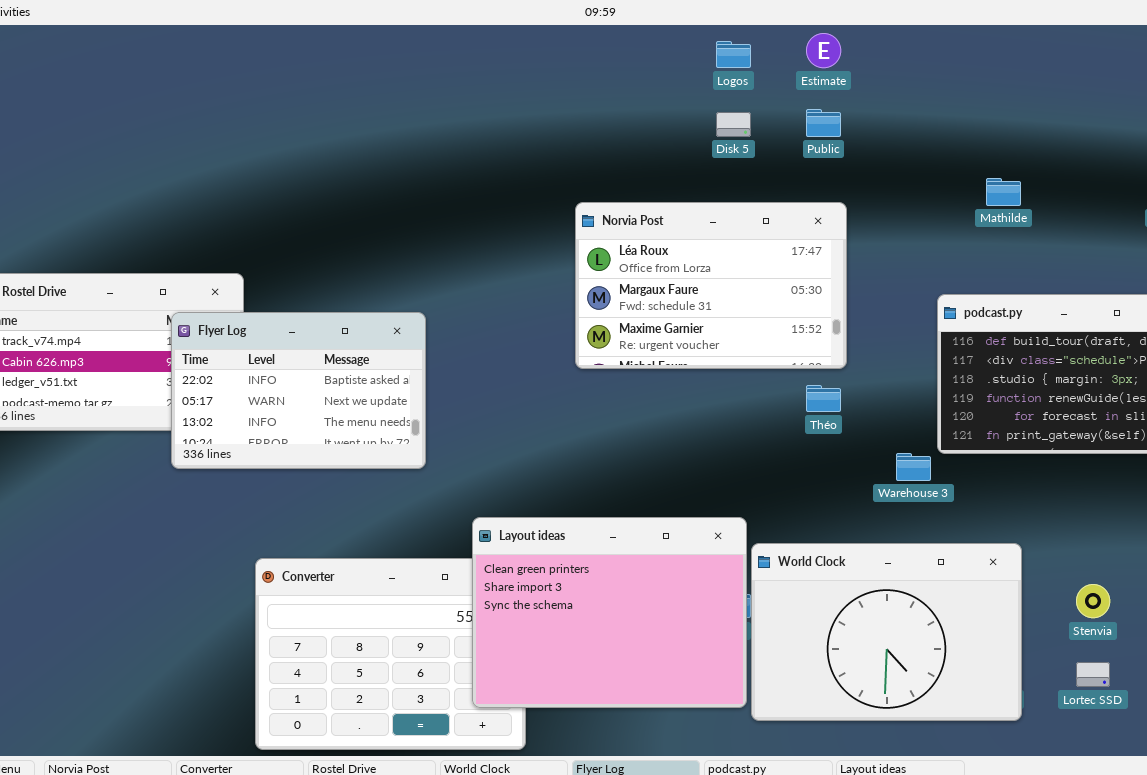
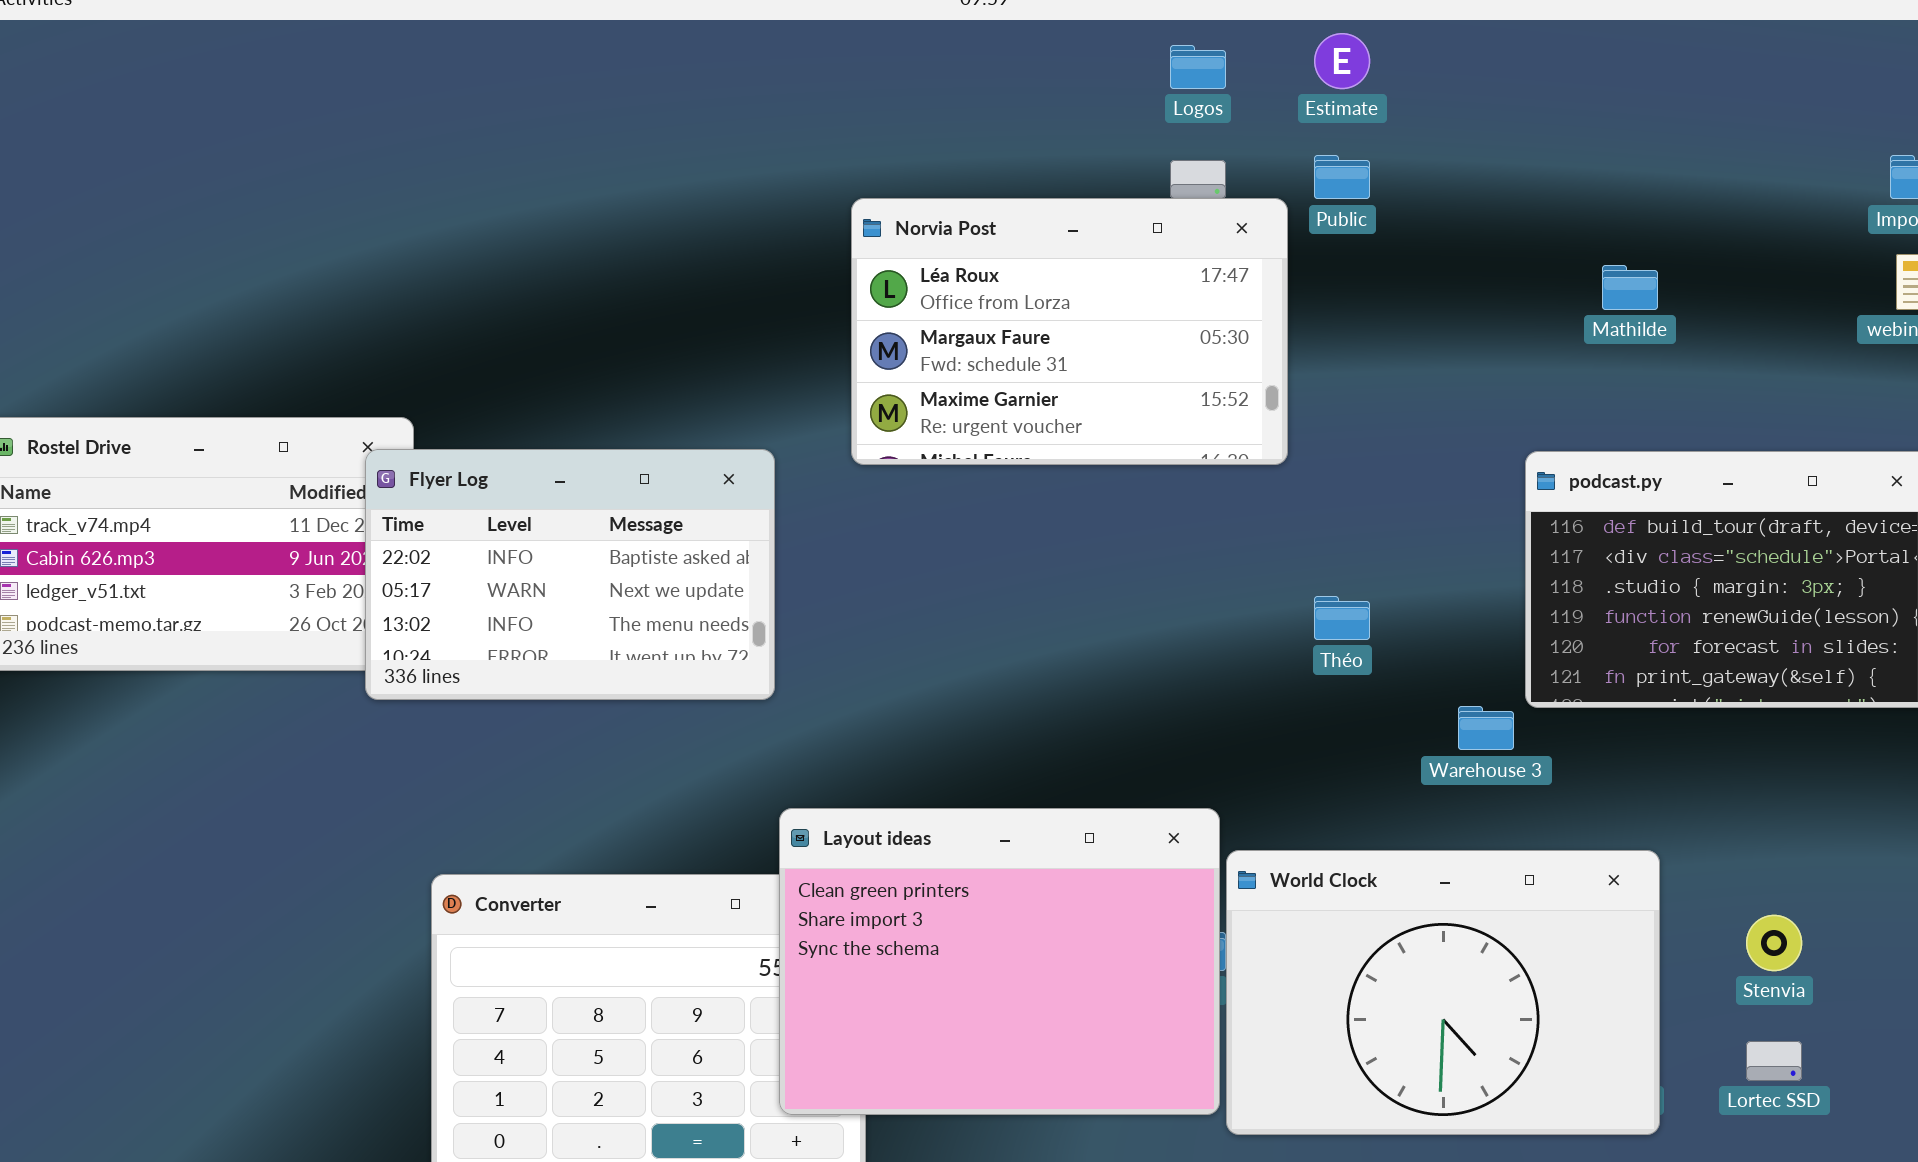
Norvia Post: [575,202,847,369] -> [851,198,1288,465], moved
Flyer Log: [171,312,426,469] -> [365,449,775,700], moved

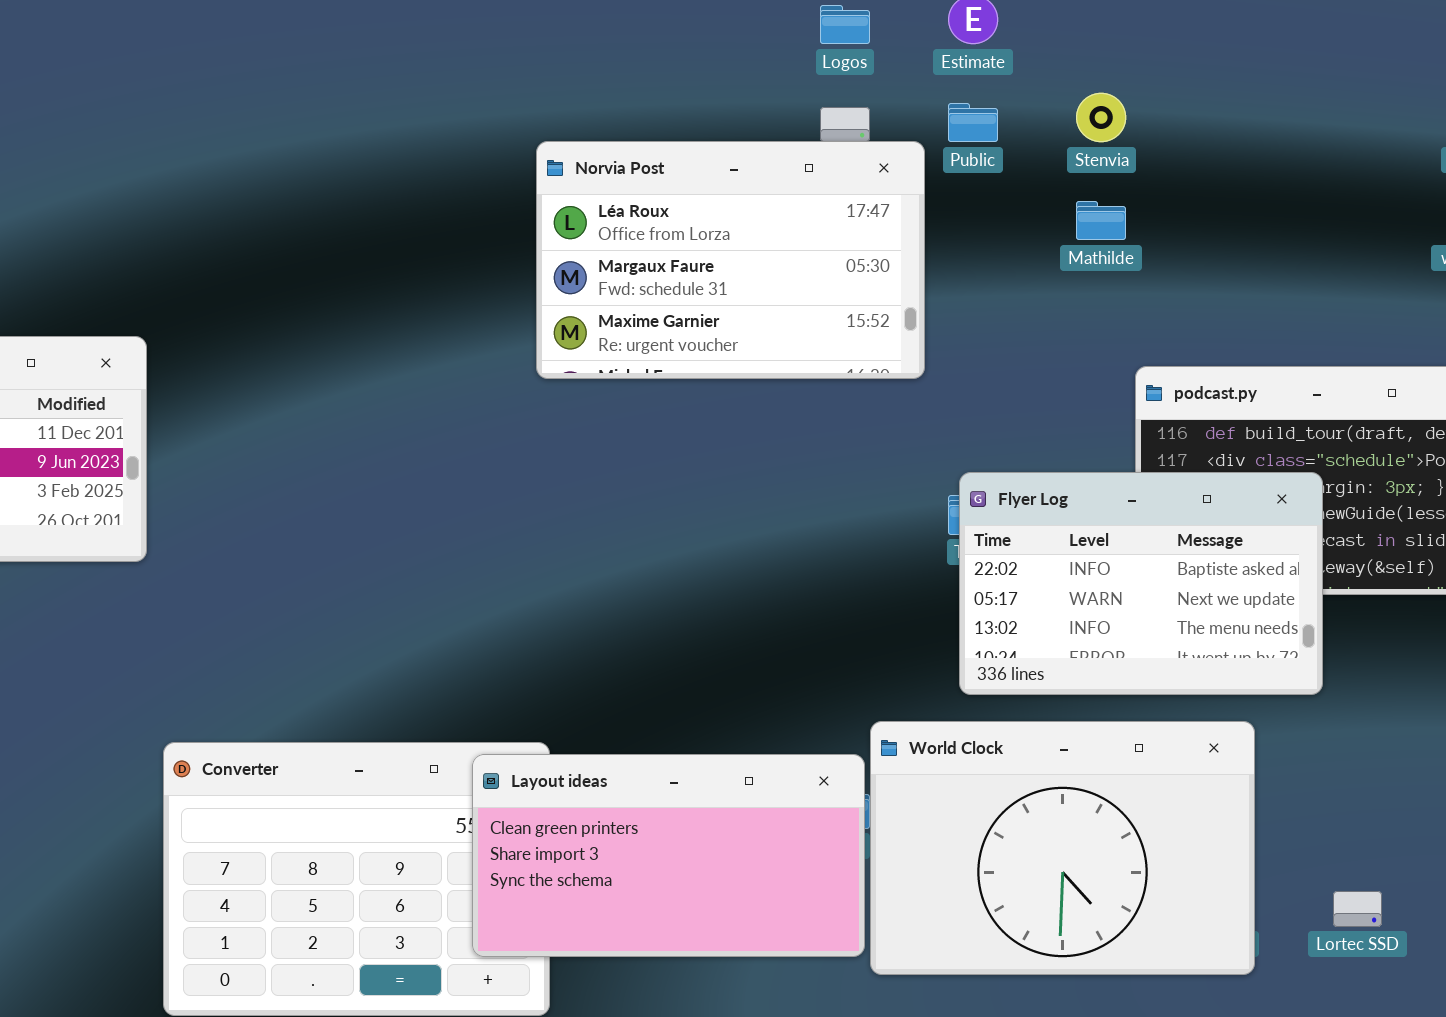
Mathilde: [1602,265,1658,310] -> [1076,201,1126,240], moved
Flyer Log: [365,449,775,700] -> [959,472,1323,695], moved
Layout ideas: [779,808,1220,1115] -> [472,754,865,957], resized
Stenvia: [1746,915,1802,971] -> [1076,93,1126,142], moved

